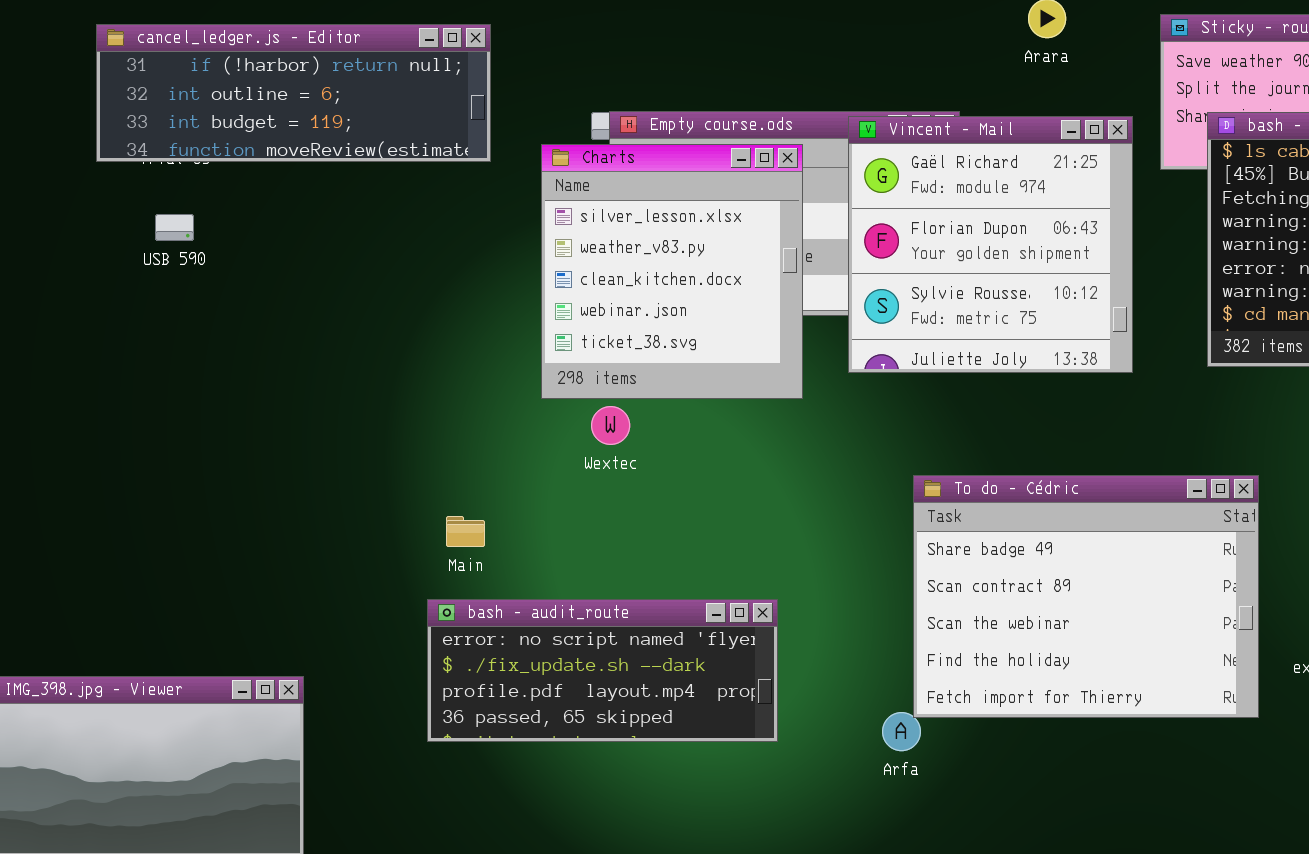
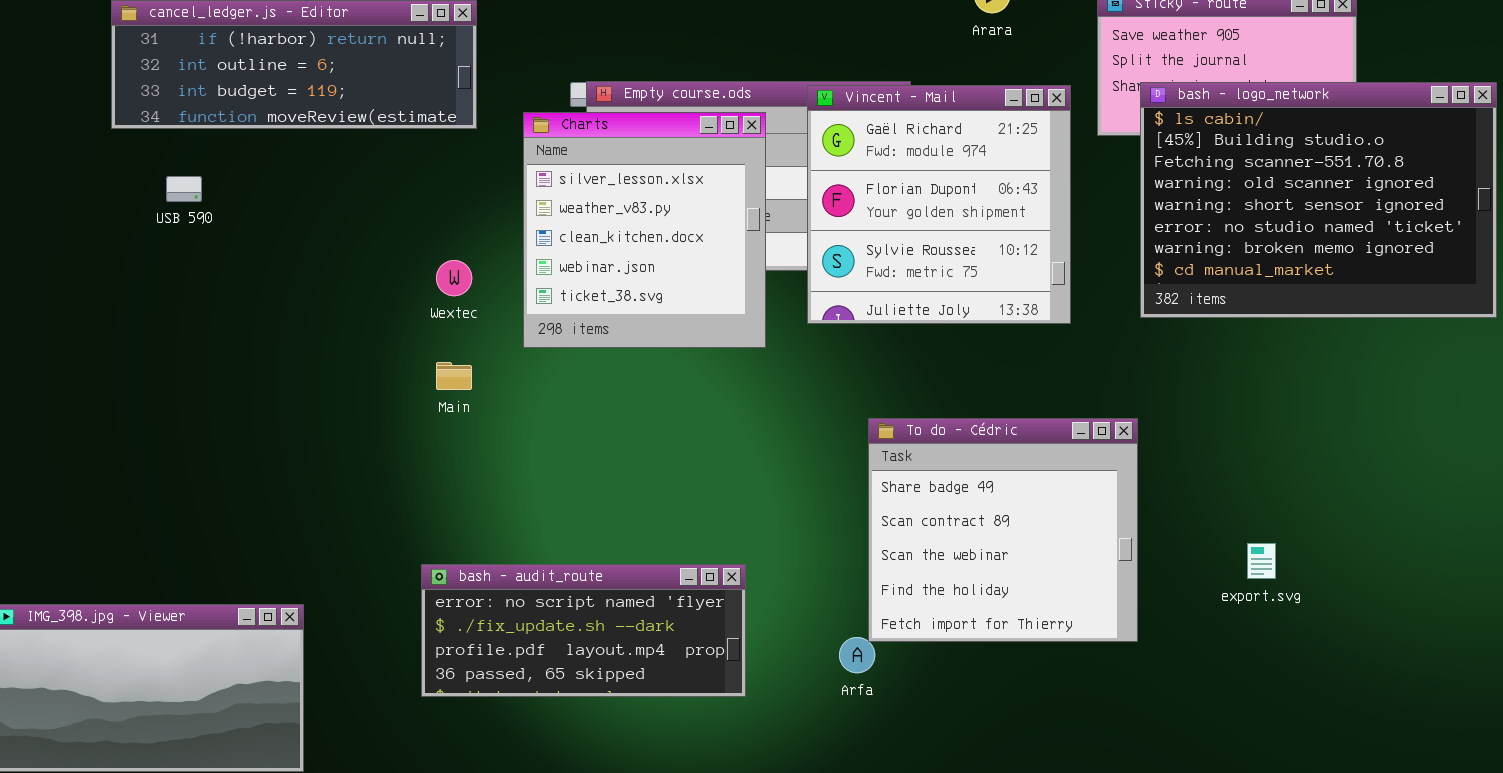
Wextec: [591,406,630,445] -> [436,260,472,296], moved
To do - Cédric: [913,475,1259,718] -> [868,418,1138,642], resized
Main: [446,516,485,547] -> [436,362,472,390], moved
bash - audit_route: [427,599,778,742] -> [421,564,746,697], moved

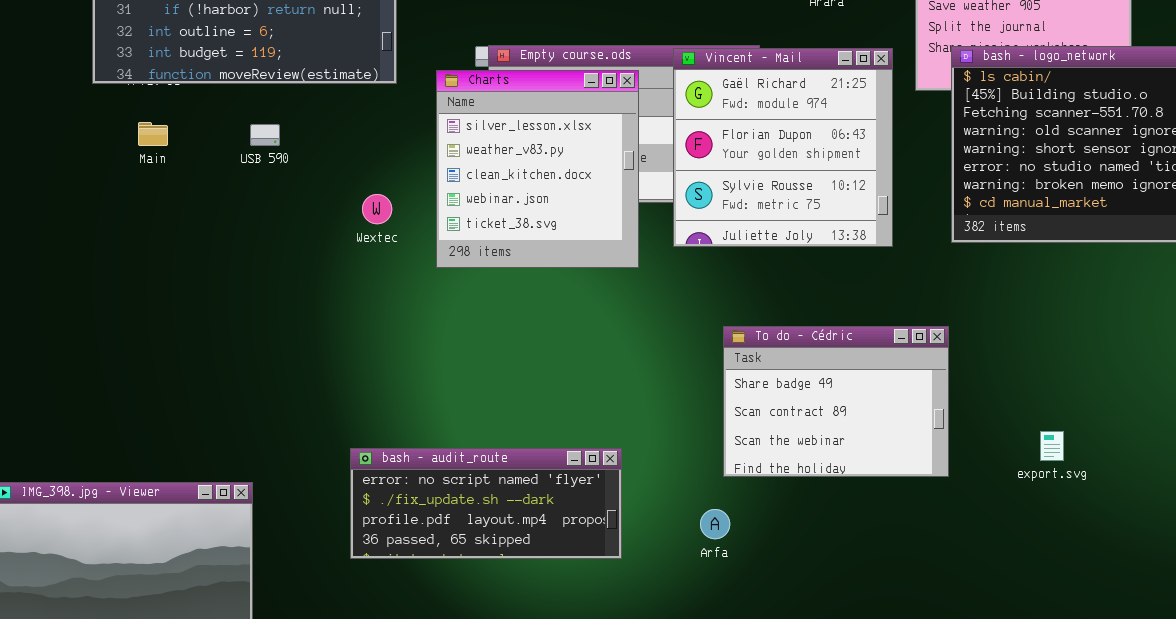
USB 590: [166,176,202,202] -> [250,124,280,146], moved
Main: [436,362,472,390] -> [138,122,168,146], moved
To do - Cédric: [868,418,1138,642] -> [723,326,949,477], resized

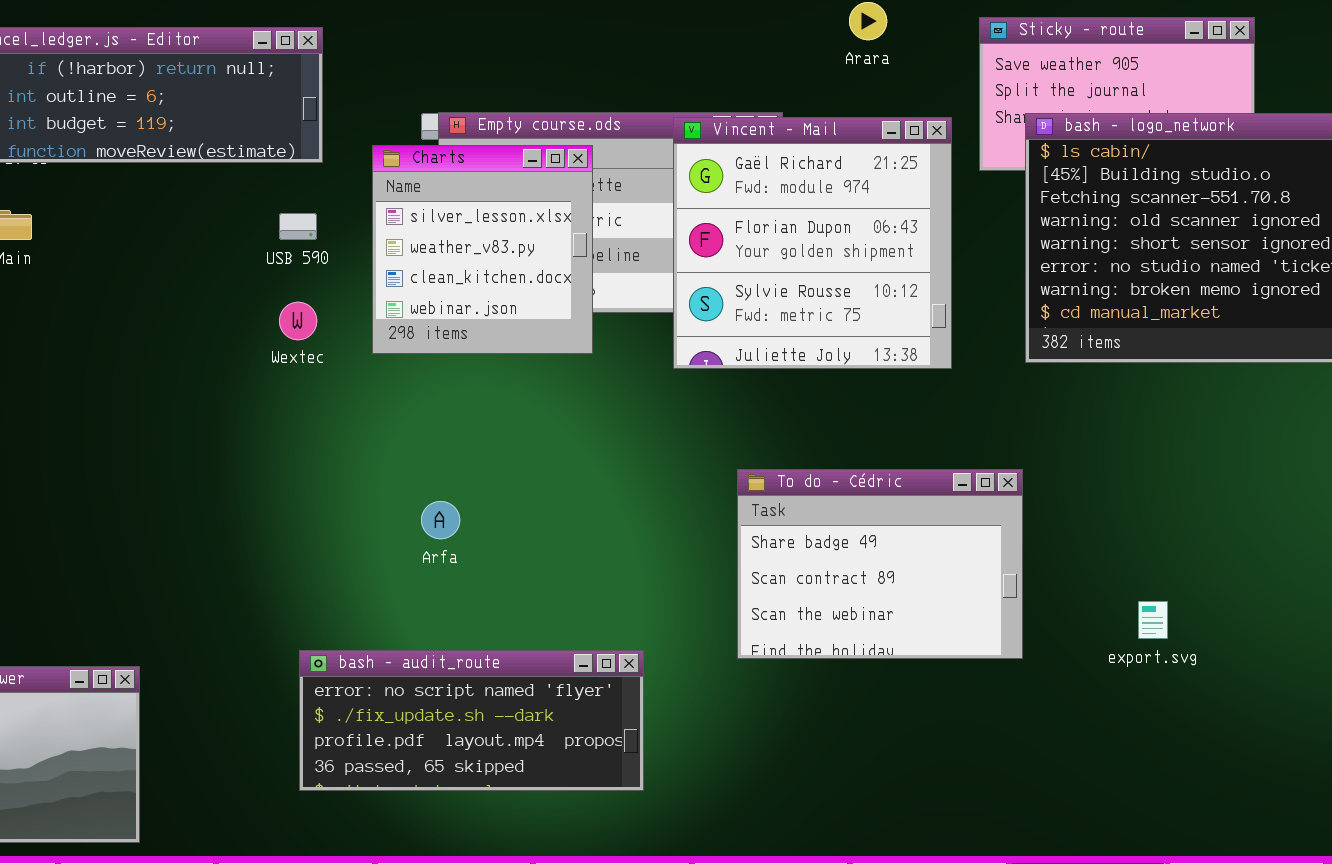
Charts: [436,70,639,268] -> [372,145,593,354], resized
USB 590: [250,124,280,146] -> [279,213,317,240], moved
bash - audit_route: [350,448,622,559] -> [299,650,644,791], moved
Arfa: [700,509,730,539] -> [421,501,460,539], moved

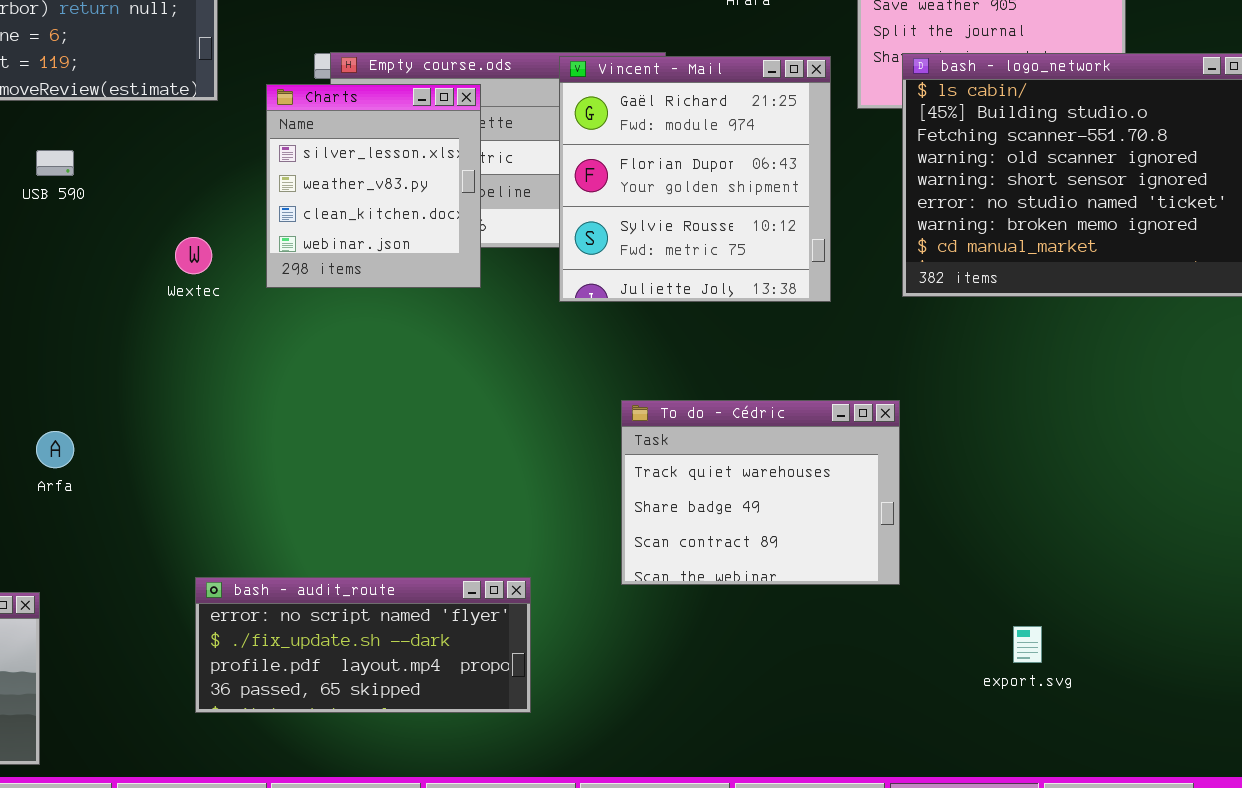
USB 590: [279,213,317,240] -> [36,150,74,176], moved
To do - Cédric: [737,469,1023,659] -> [621,400,900,585], scrolled up 1 row
Arfa: [421,501,460,539] -> [36,431,74,468], moved
export.svg: [1138,601,1168,639] -> [1013,626,1042,663], moved

